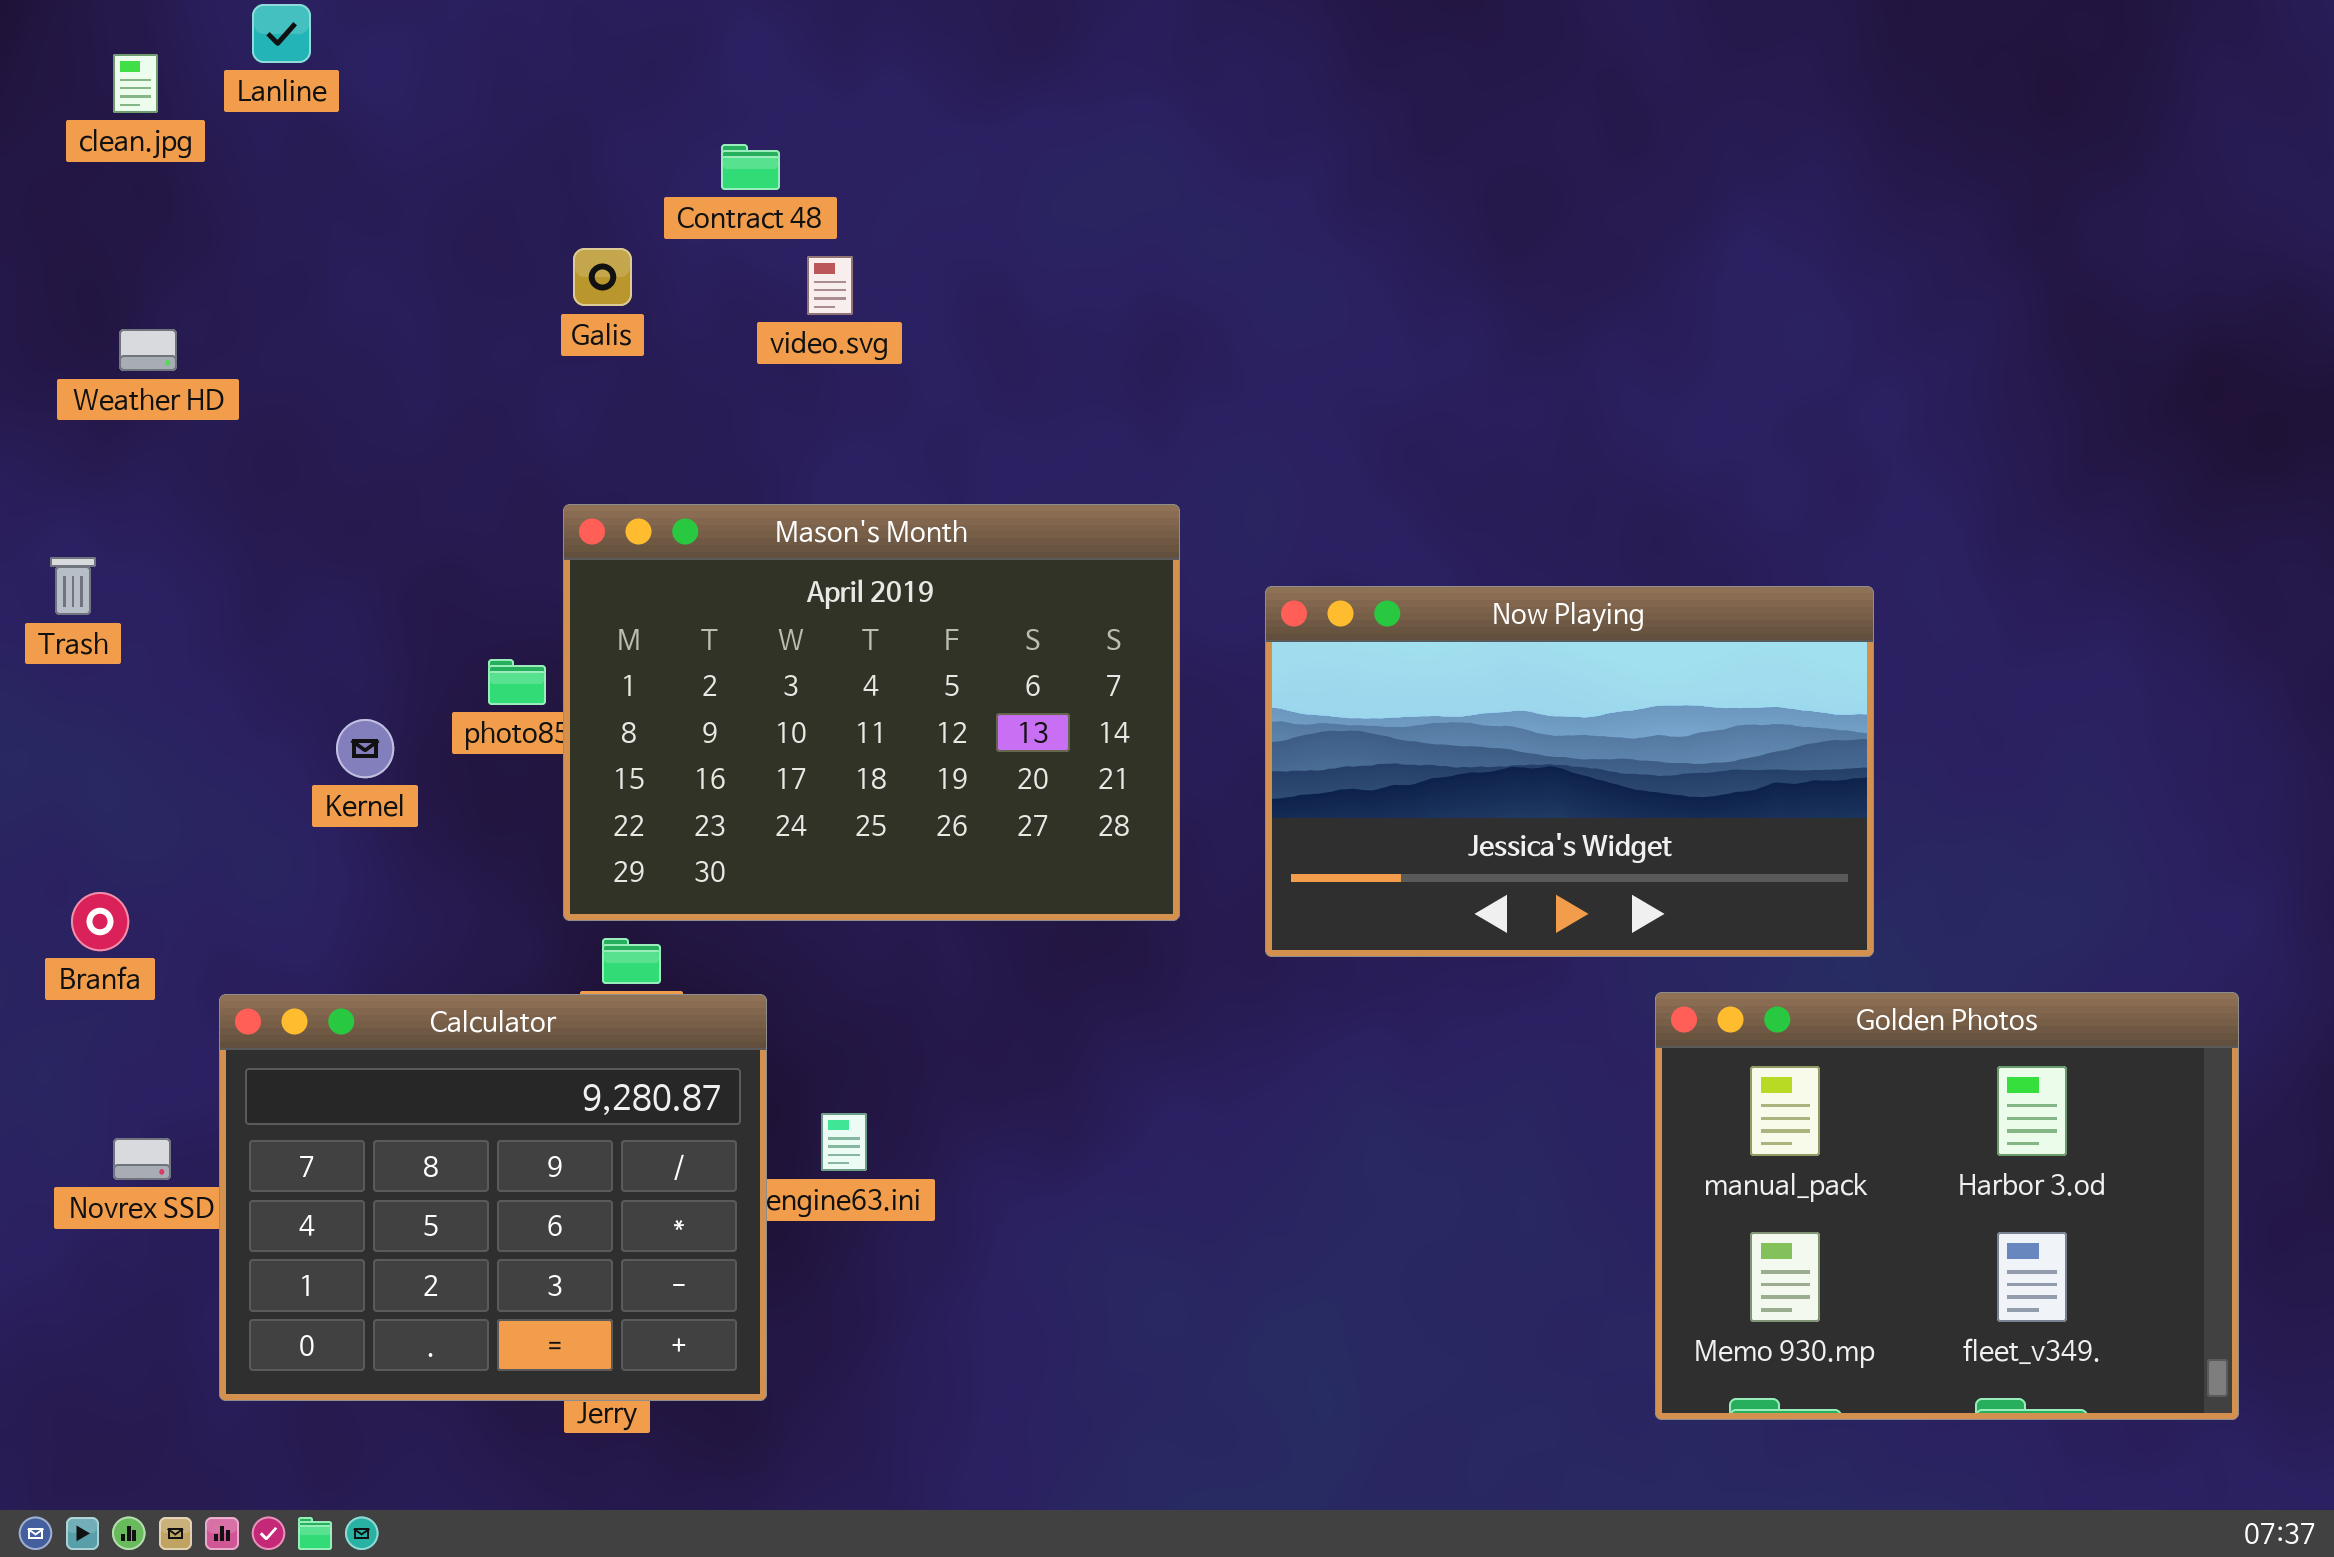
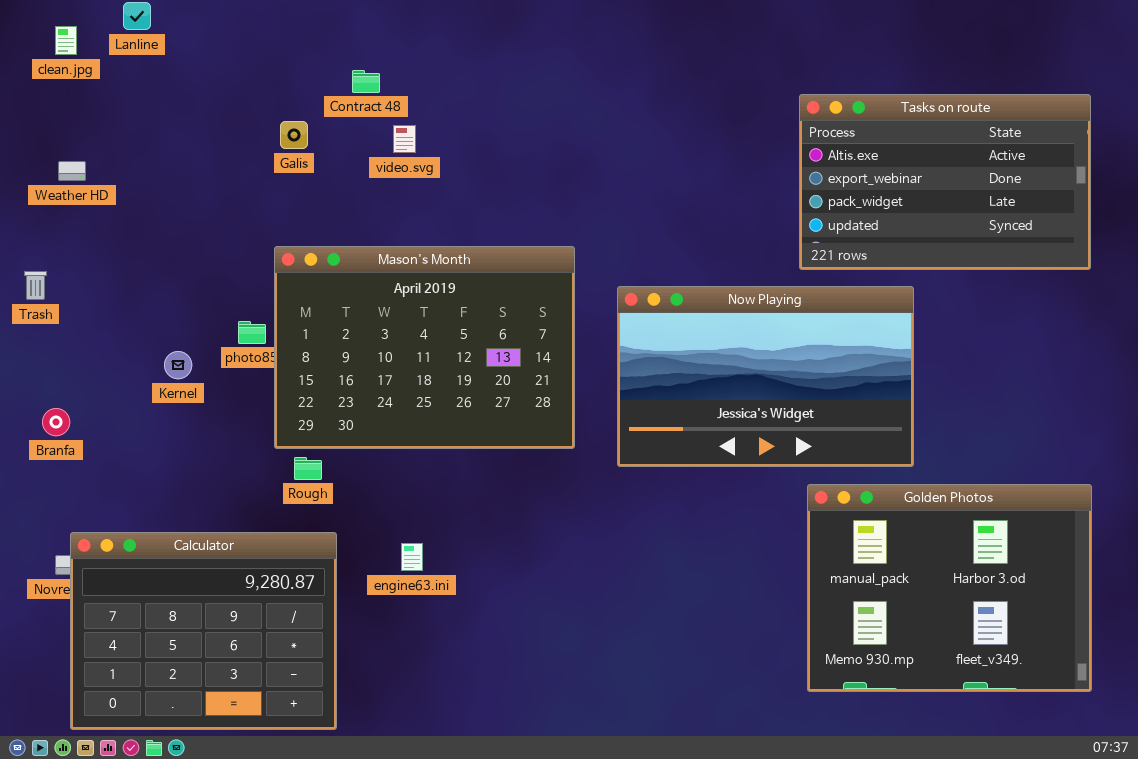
Tasks on route: none -> [799,94,1091,270], opened
Branfa: [71,892,129,951] -> [42,408,70,436], moved
Calculator: [219,994,767,1401] -> [70,532,337,730], moved

